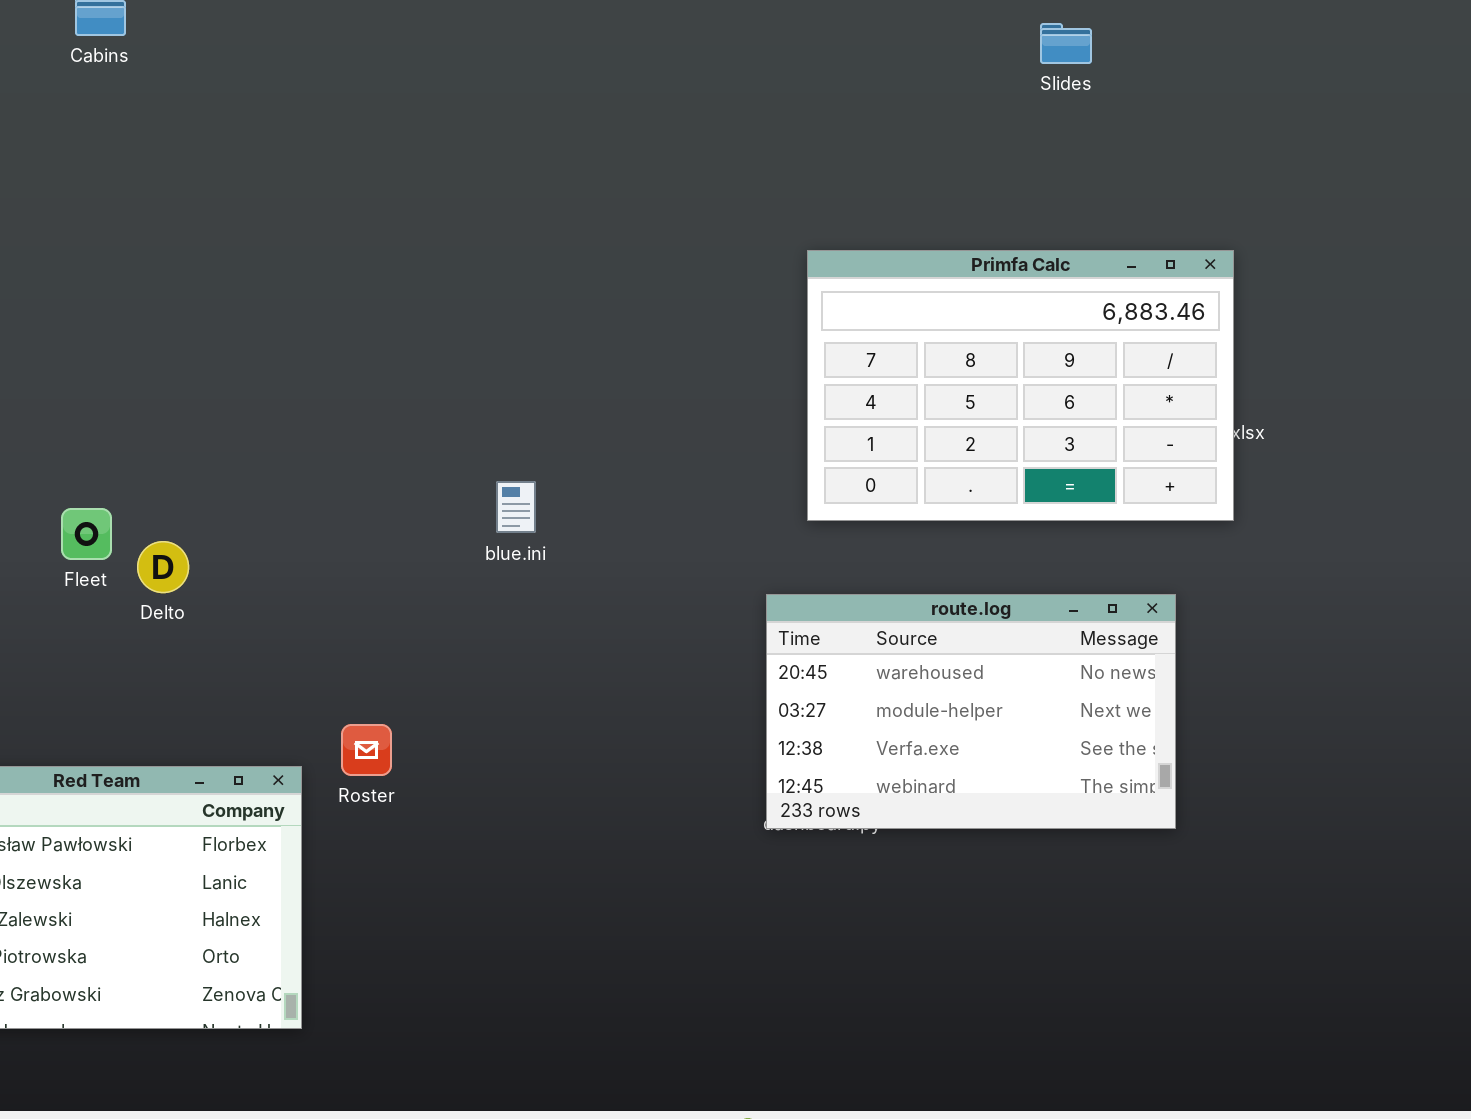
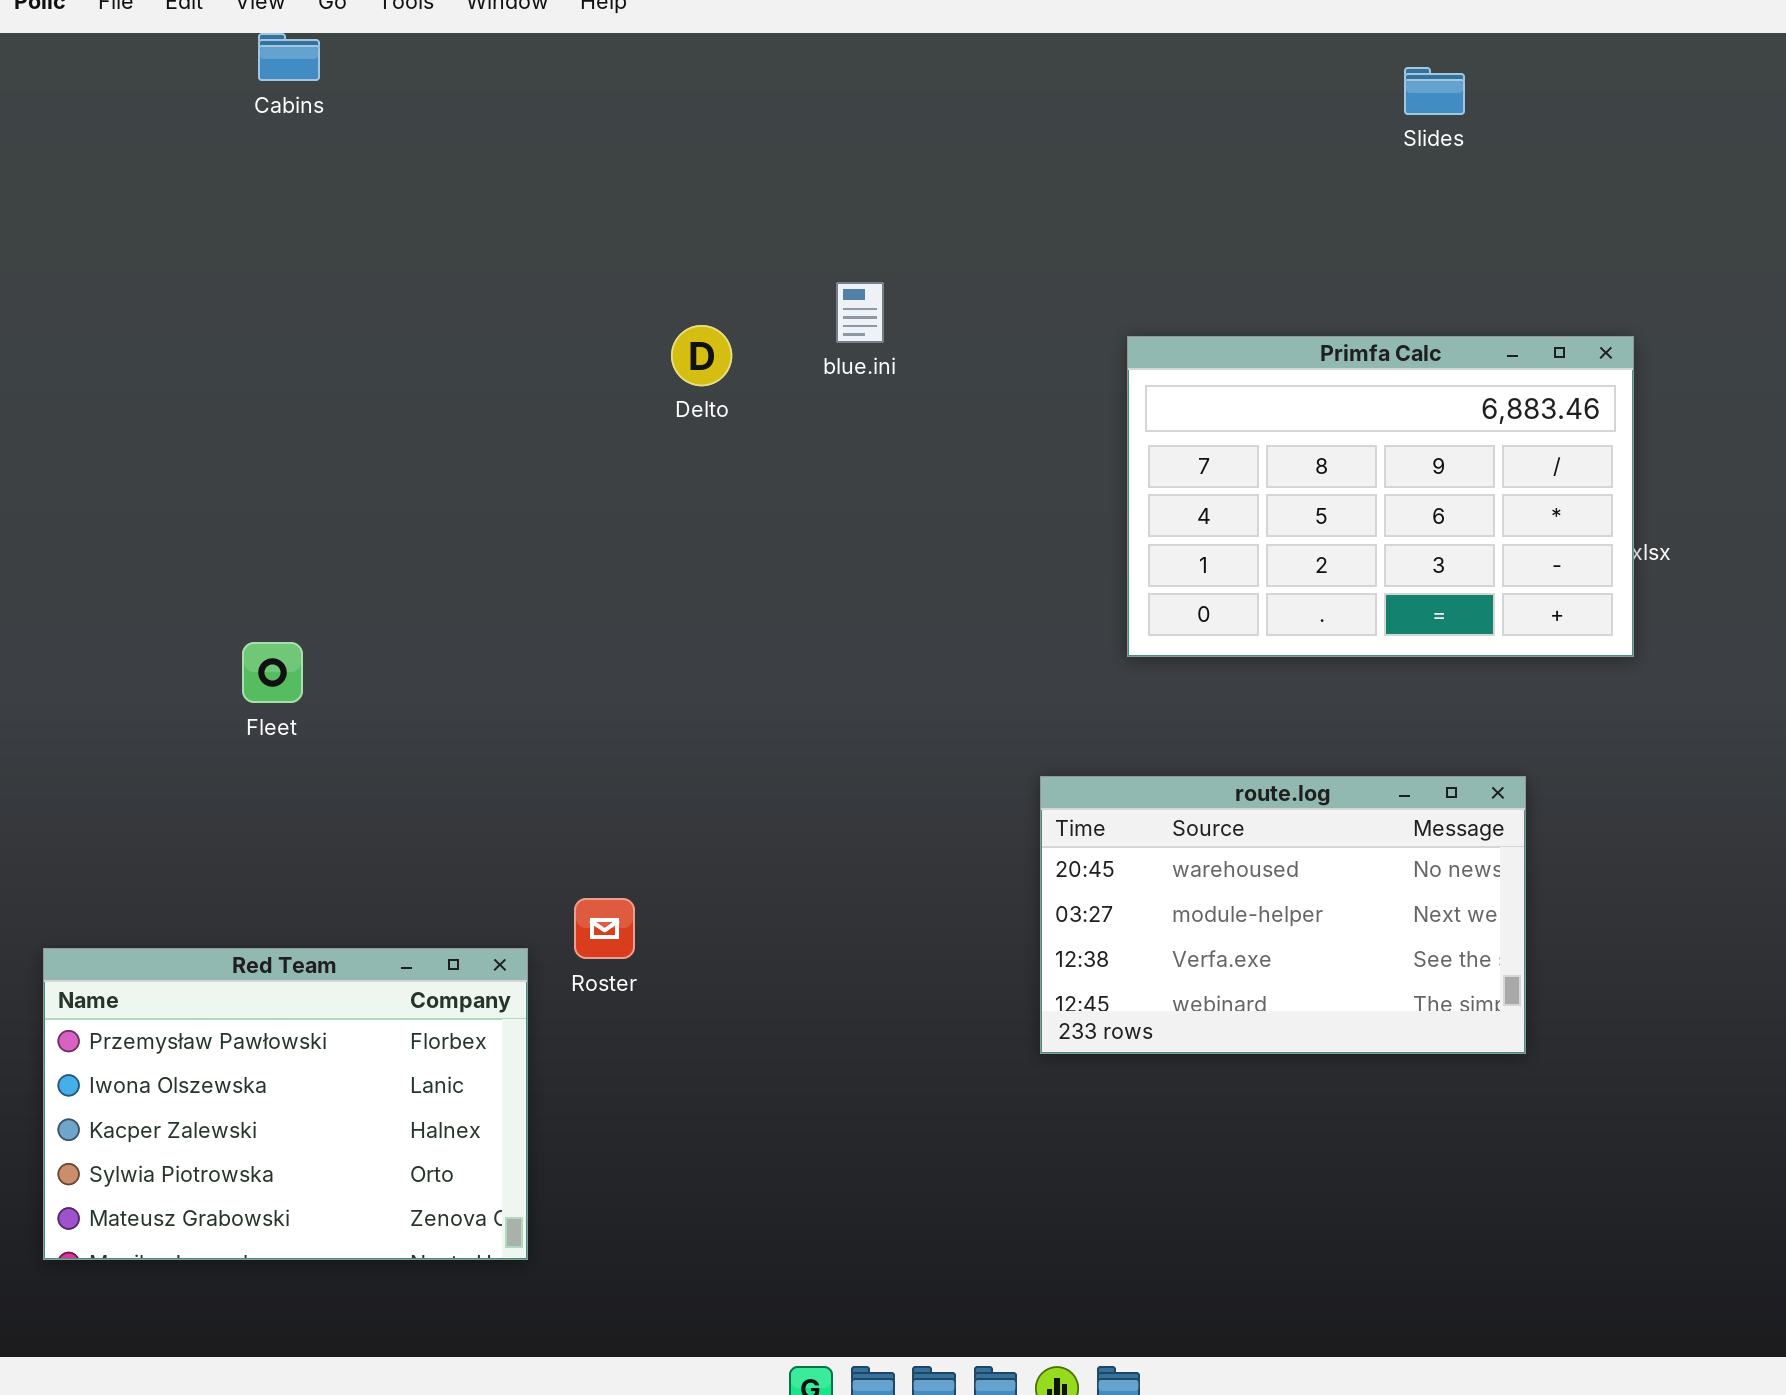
blue.ini: [496,481,536,533] -> [836,282,884,343], moved
Delto: [137,541,189,593] -> [671,325,732,386], moved
route.log: [766,594,1176,829] -> [1040,776,1526,1054], moved

